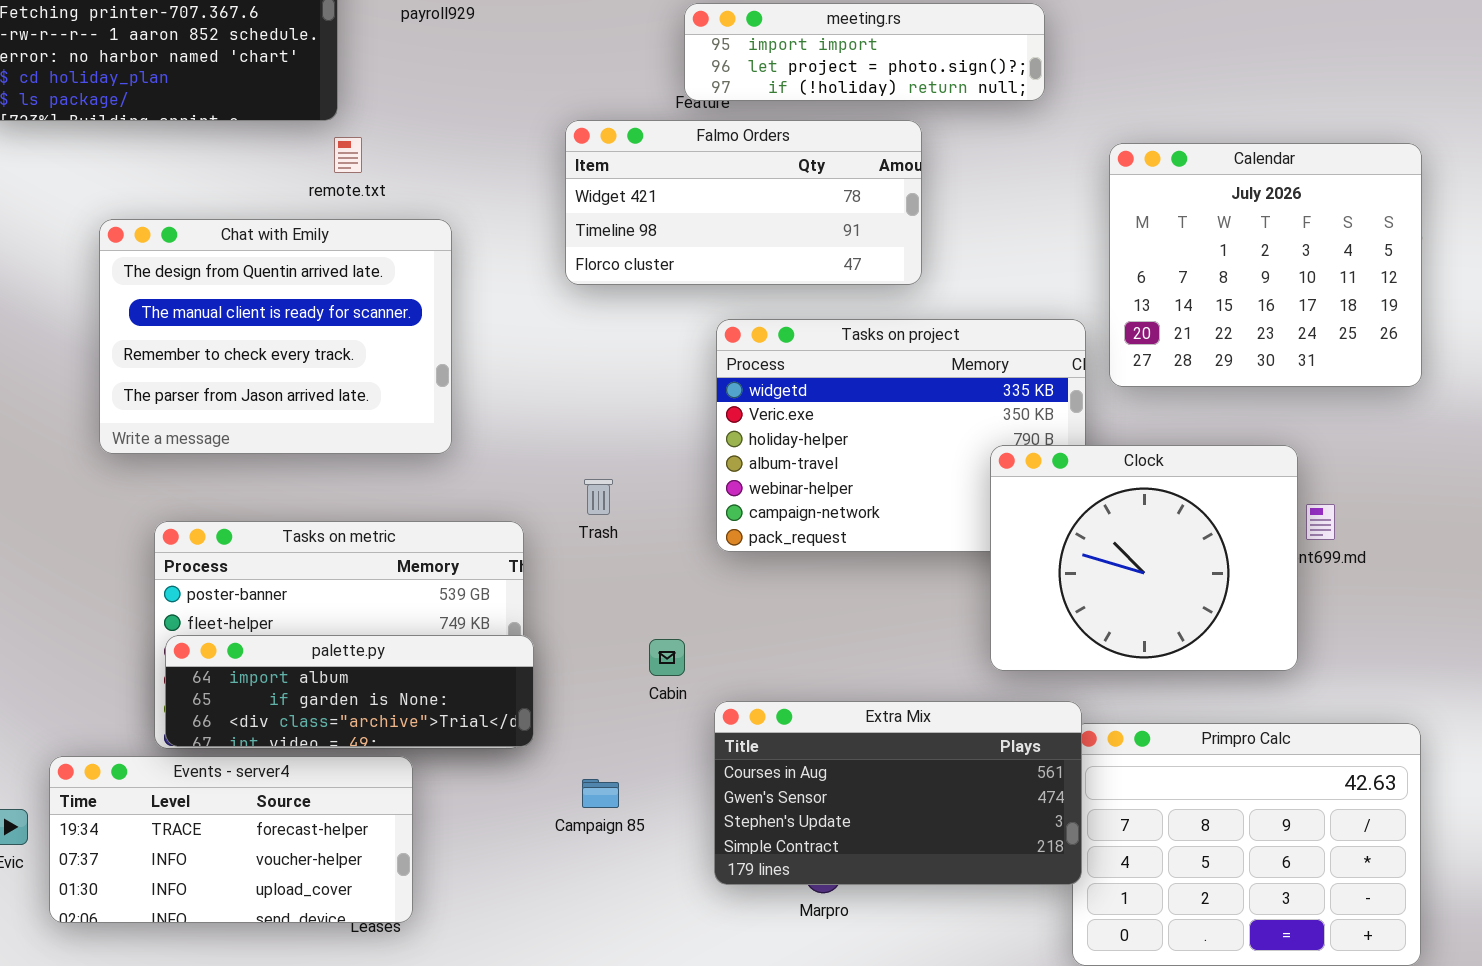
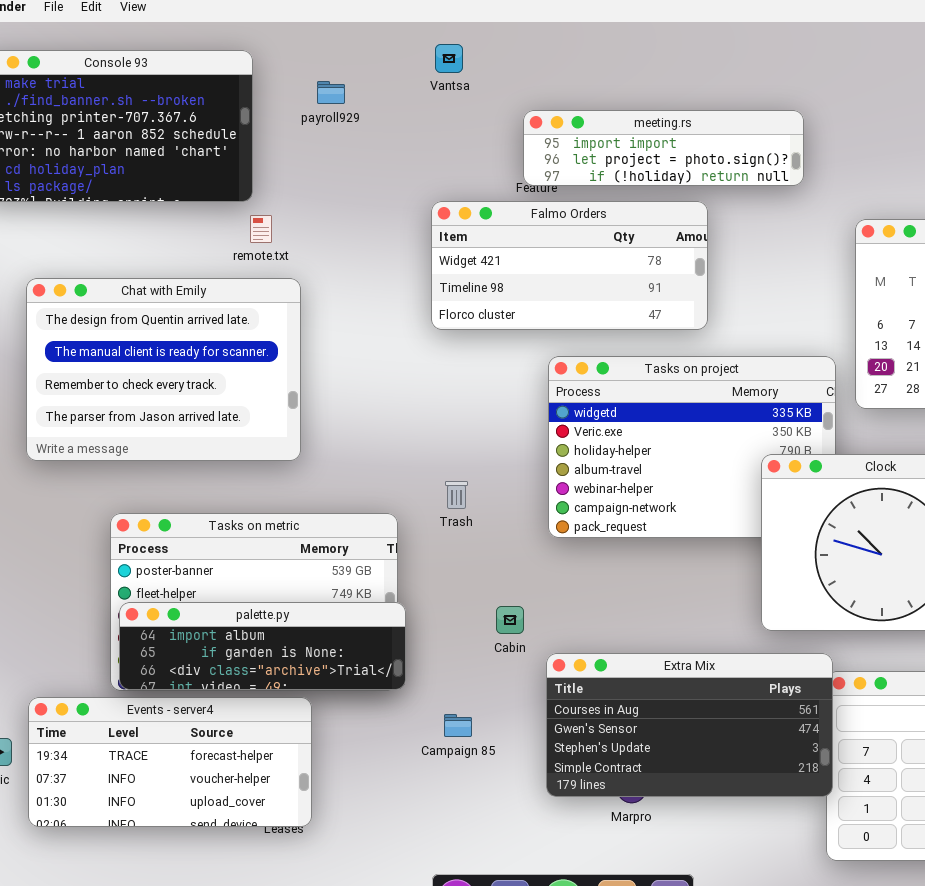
Chat with Emily: [99,219,452,454] -> [26,278,301,461], moved

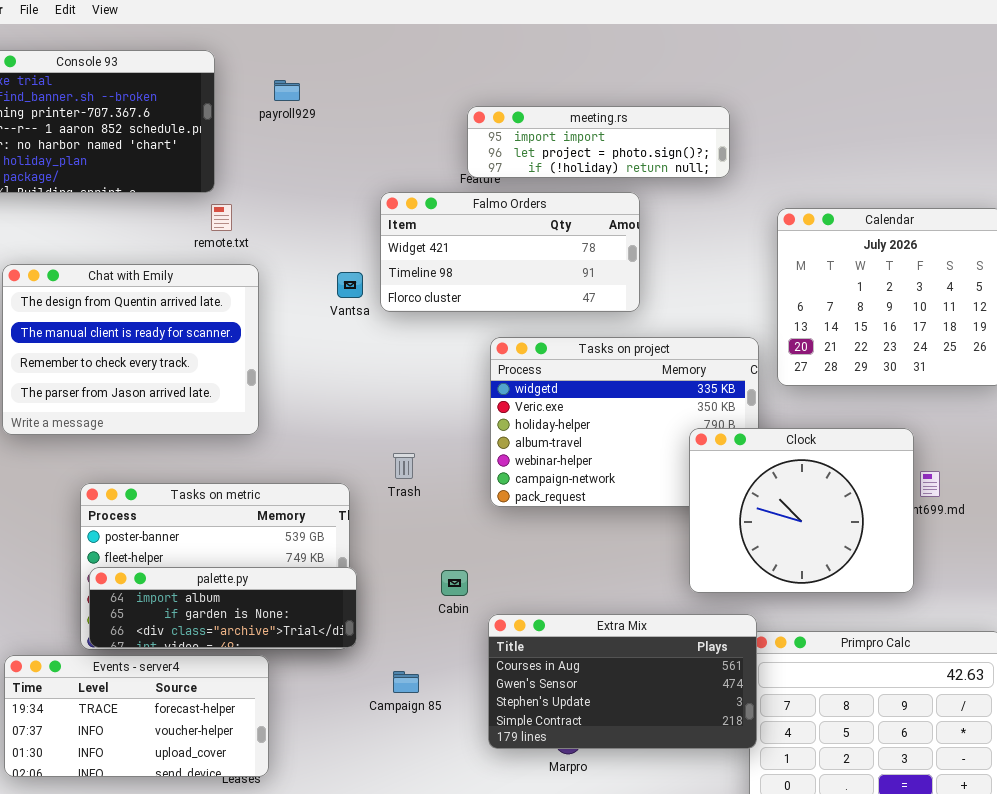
Vantsa: [435,44,463,73] -> [337,272,363,298], moved

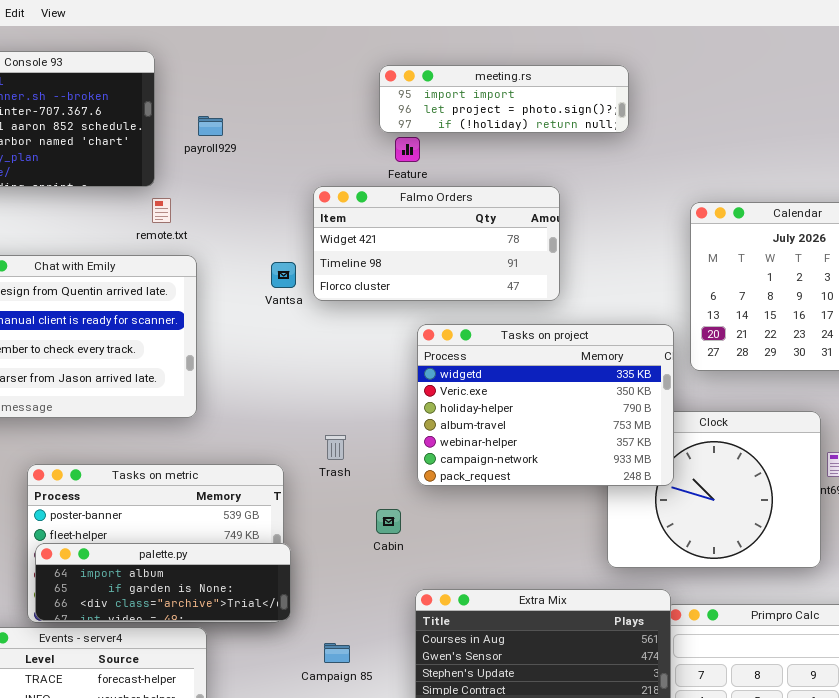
payroll929: [274,80,300,101] -> [198,116,223,136], moved
meeting.rs: [467,106,730,178] -> [379,65,629,133], moved
Tasks on project: [490,337,759,507] -> [417,324,674,486], raised
Cabin: [441,570,468,596] -> [376,509,401,534], moved

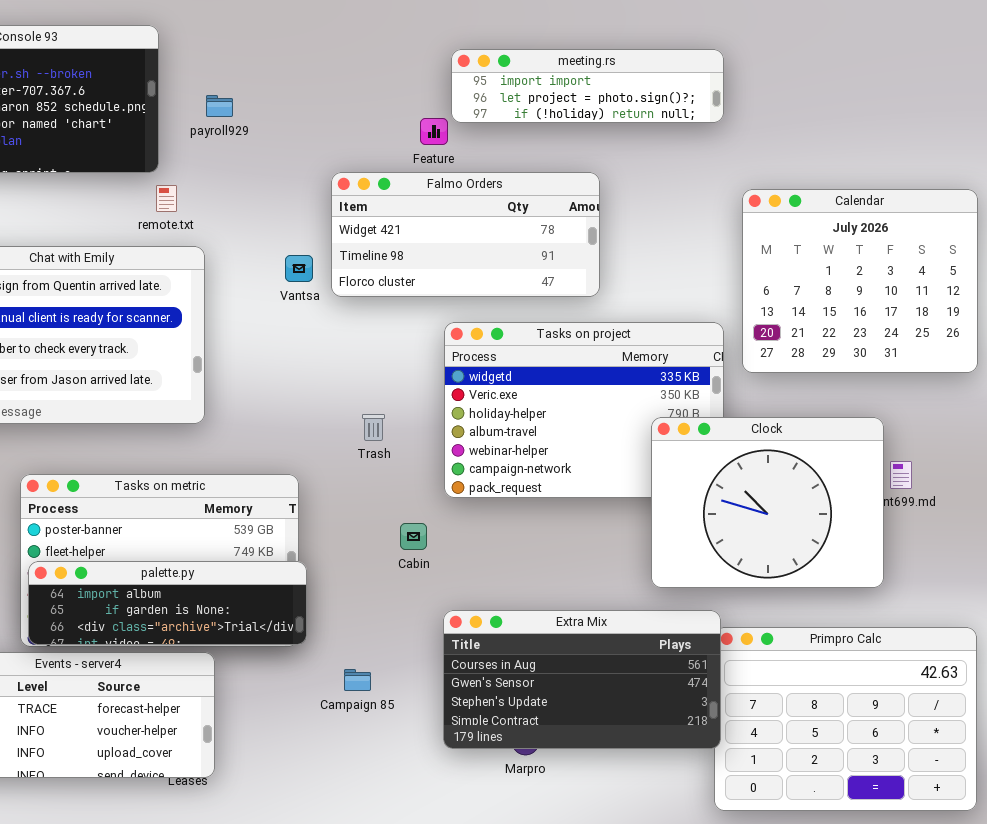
meeting.rs: [379,65,629,133] -> [451,49,724,123], moved
Clock: [607,411,821,568] -> [651,417,884,588], raised
Trash: [325,435,346,460] -> [362,414,385,441], moved

